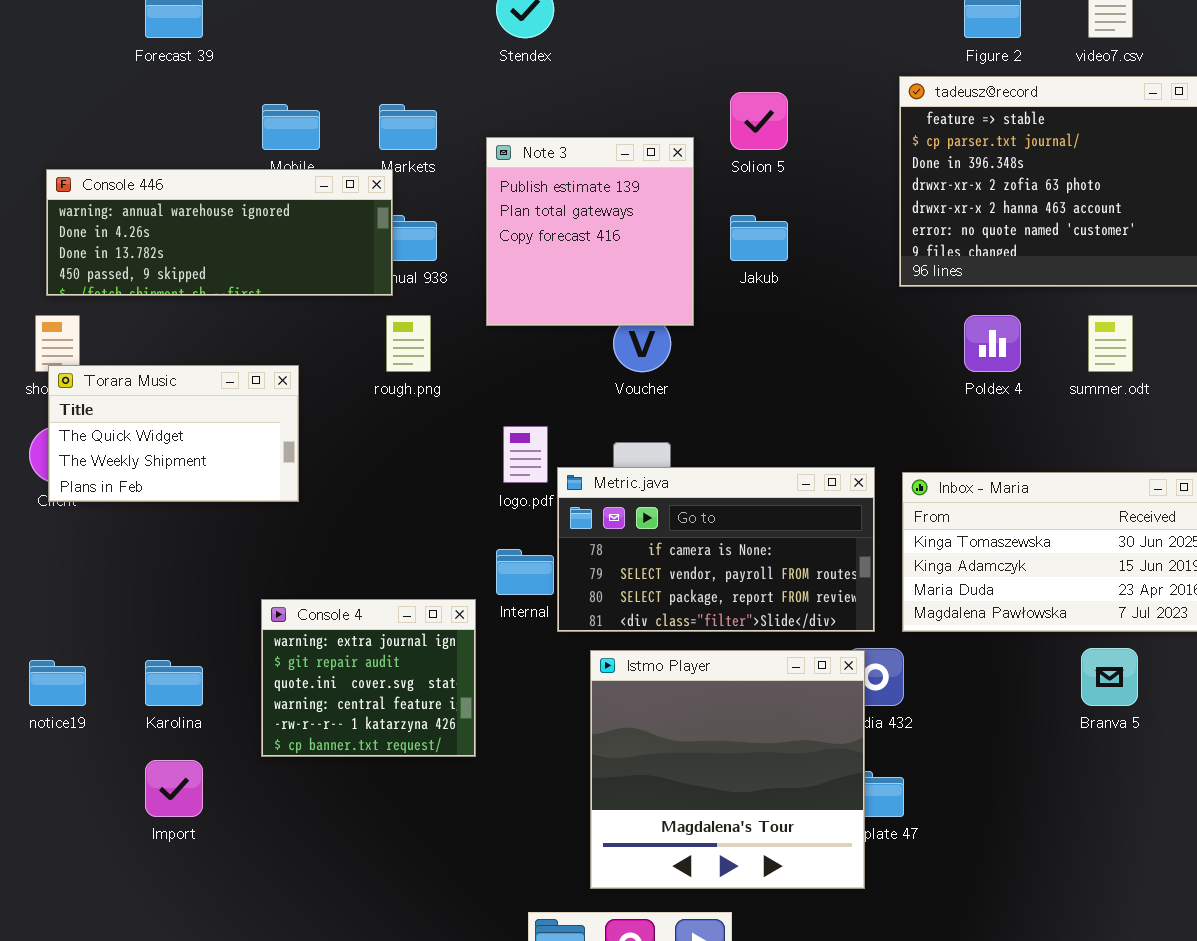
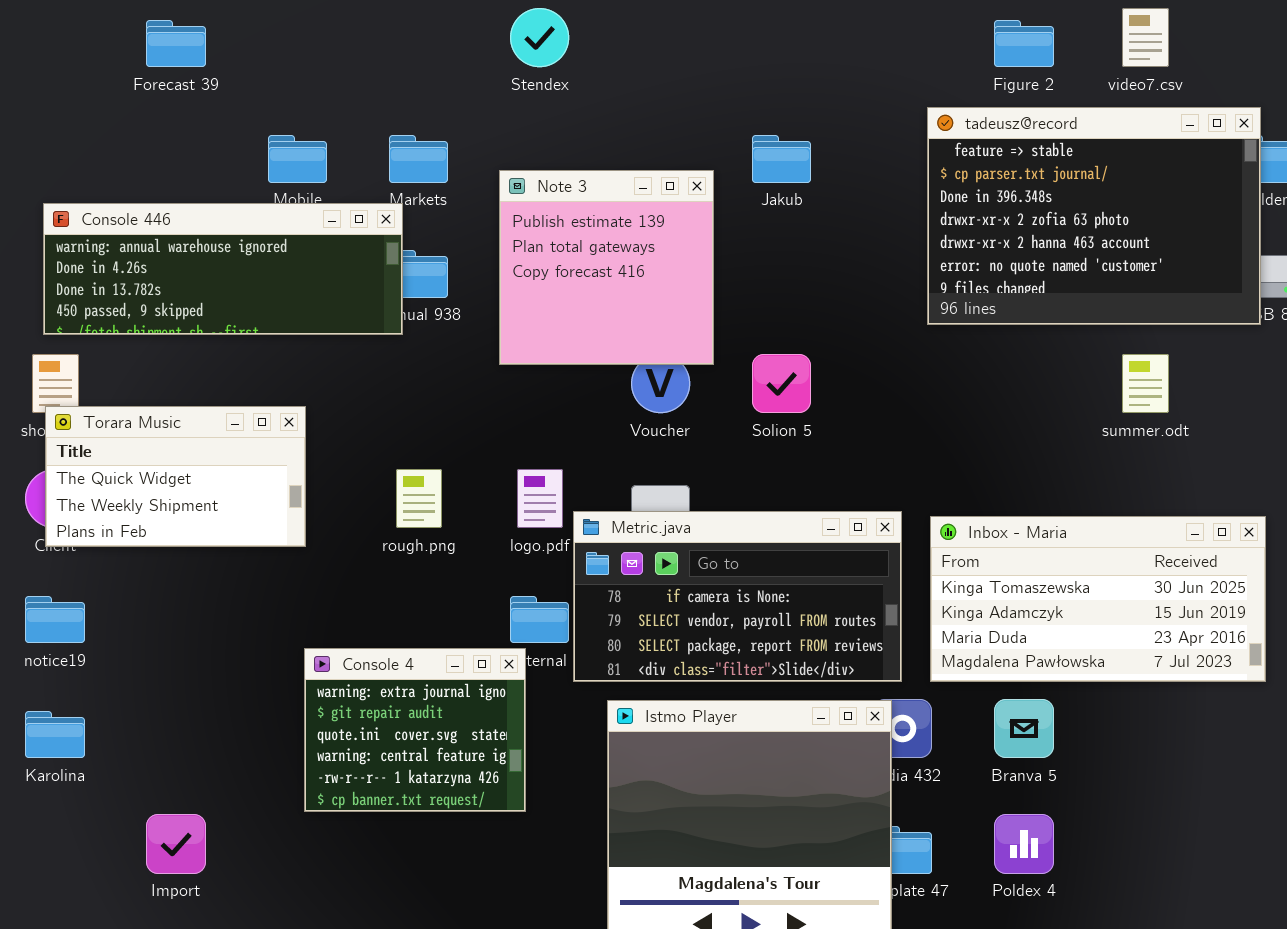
Solion 5: [730,92,788,150] -> [752,354,811,413], moved
Jakub: [730,215,788,261] -> [752,135,811,183], moved
rough.png: [386,315,431,372] -> [396,469,442,528], moved
Poldex 4: [964,315,1021,372] -> [994,814,1054,874], moved
Console 4: [261,599,476,757] -> [304,648,526,812], moved
Branva 5: [1081,648,1138,706] -> [994,699,1054,758], moved
notice19: [29,660,86,706] -> [25,596,85,643], moved
Karolina: [145,660,203,706] -> [25,711,85,758], moved

